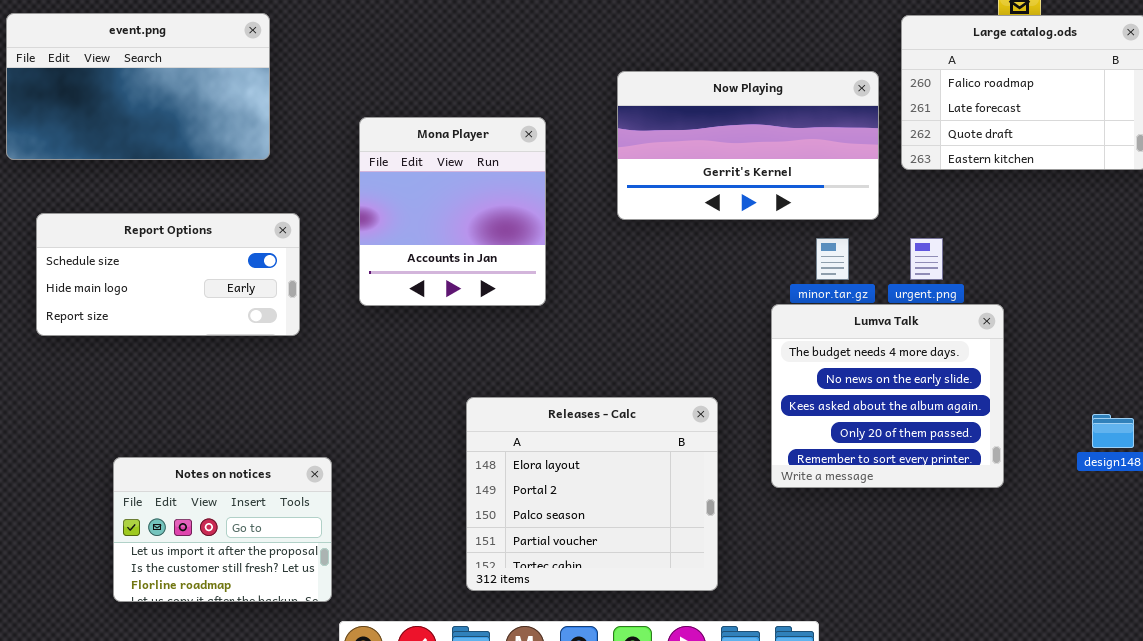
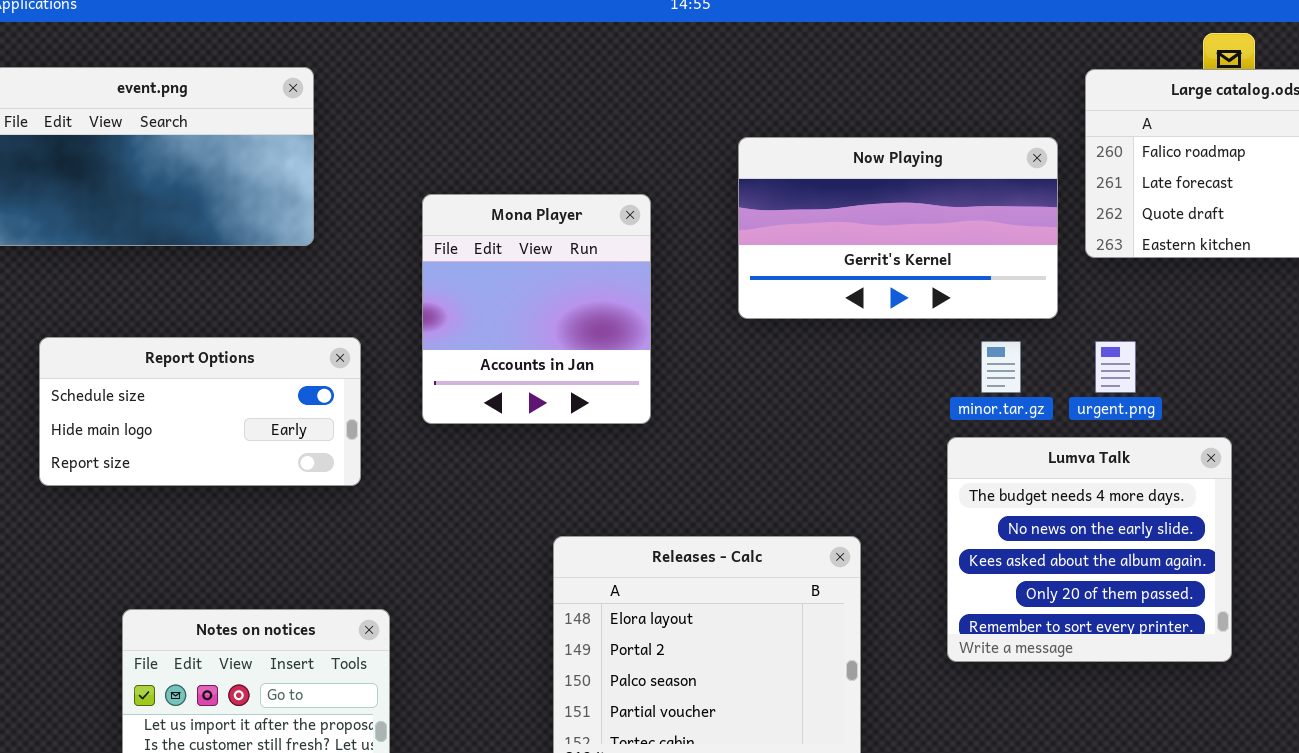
Report Options: [36,213,300,336] -> [39,337,361,486], moved
Lumva Talk: [771,304,1004,488] -> [947,437,1232,662], moved

